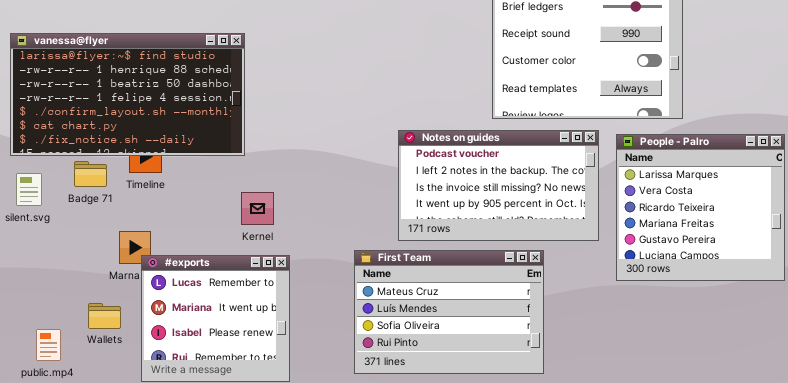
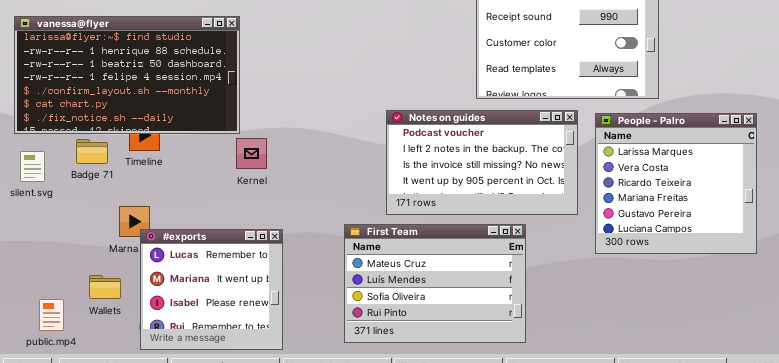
Kernel: [241,192,274,225] -> [236,138,267,169], moved

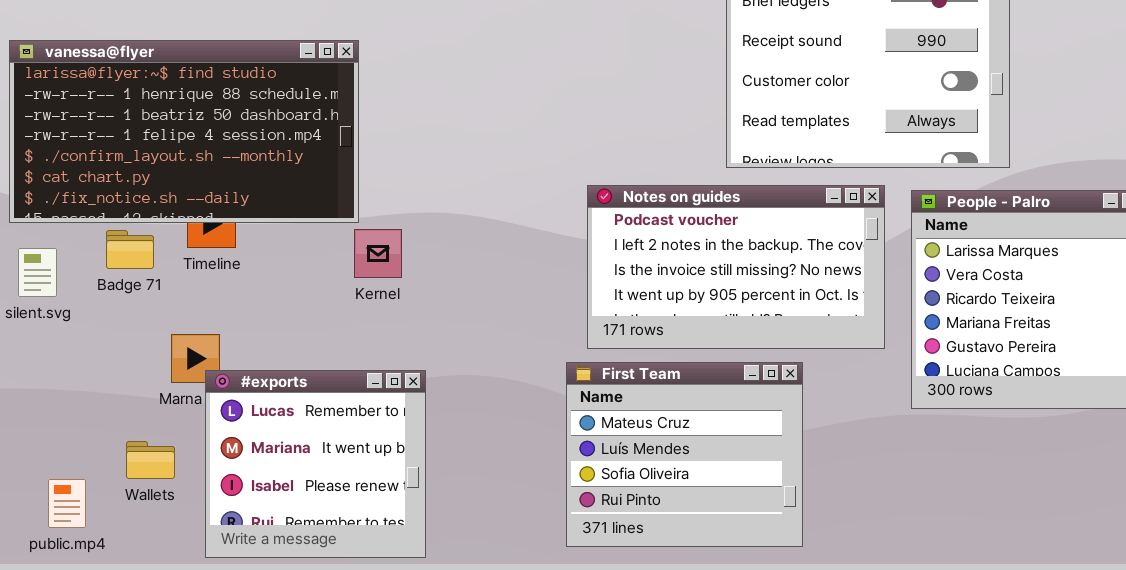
First Team: [344,224,526,343] -> [566,362,803,547], resized

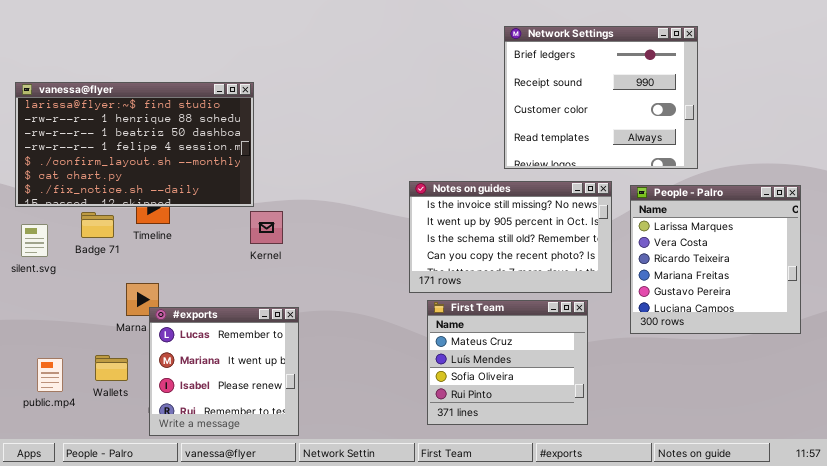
Notes on guides: [587,185,885,349] -> [409,181,612,293], scrolled down 2 rows
First Team: [566,362,803,547] -> [427,300,588,425], moved
public.mp4: [48,479,86,528] -> [37,358,63,392], moved

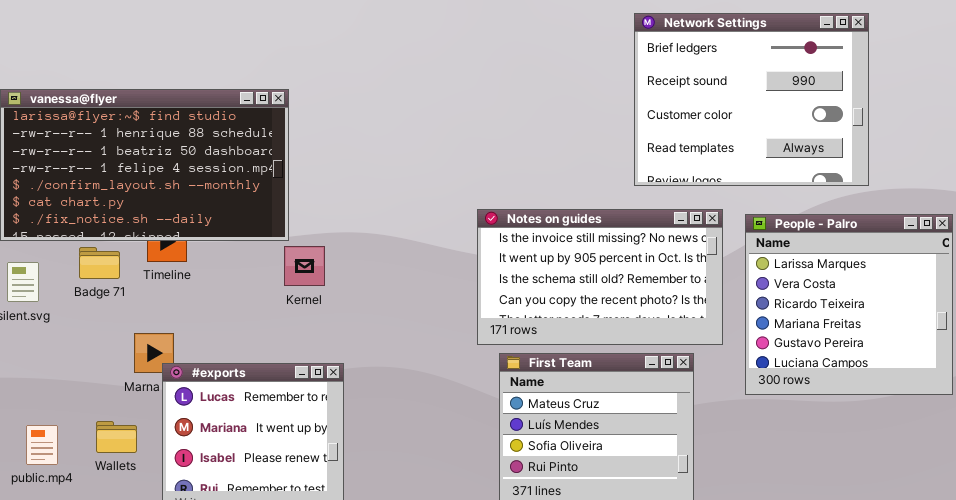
Network Settings: [504,26,698,169] -> [634,13,869,186], moved

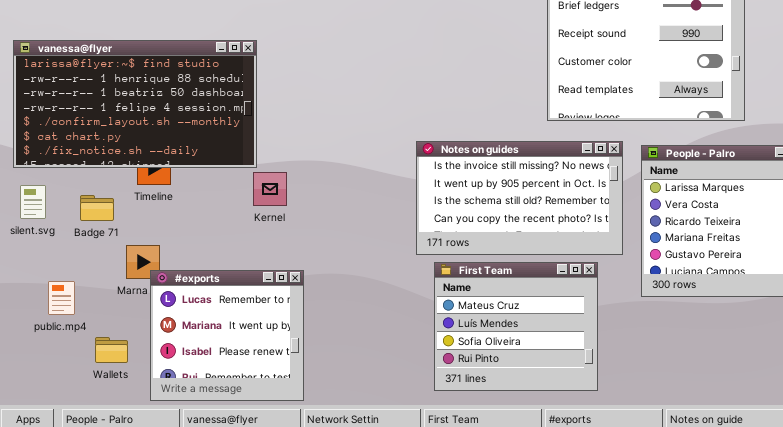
Badge 71: [79,247,120,279] -> [80,195,114,221], moved
Wallets: [96,421,137,453] -> [95,337,128,363], moved
public.mp4: [26,425,58,465] -> [48,281,75,315], moved

